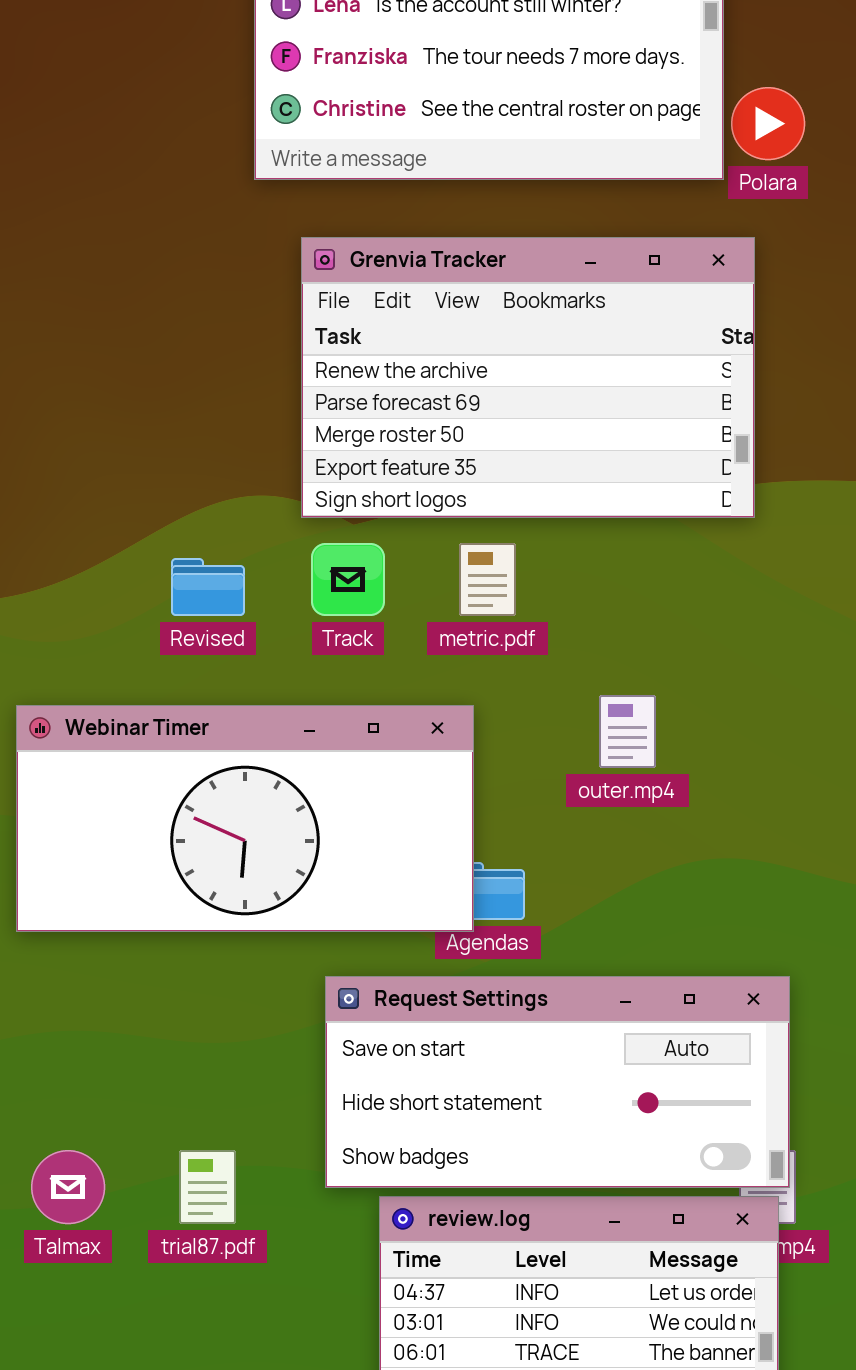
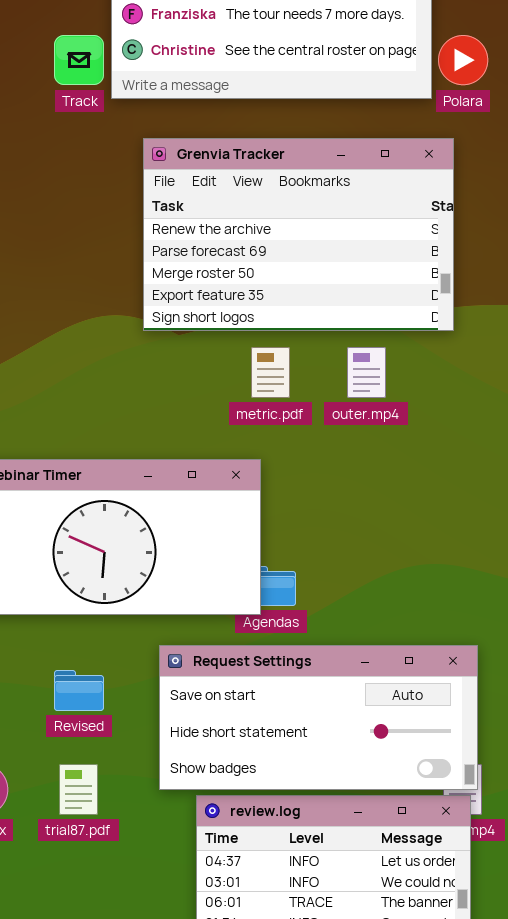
Track: [311,543,385,616] -> [54,35,104,85], moved
Revised: [171,558,245,616] -> [54,670,104,711], moved
outer.mp4: [599,695,656,768] -> [347,347,386,398], moved

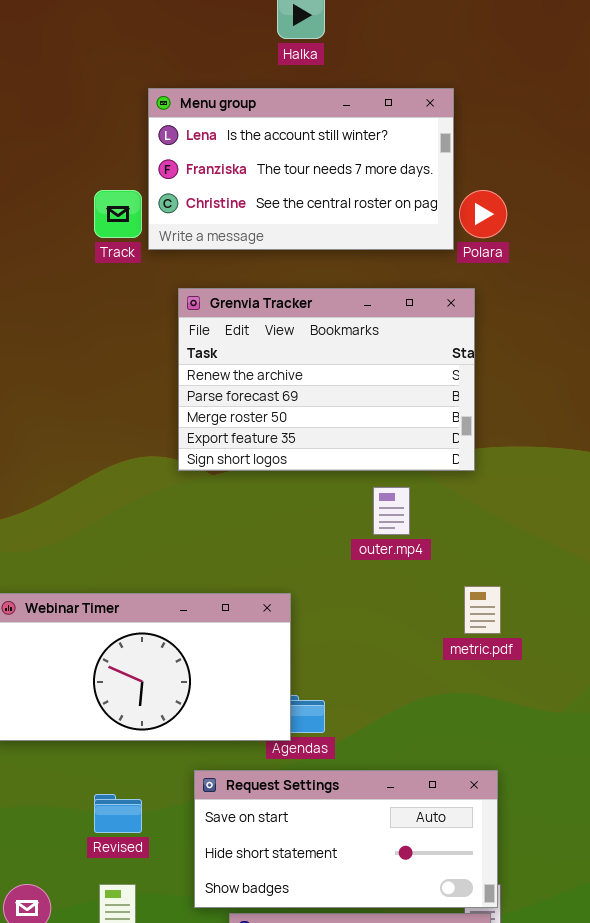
metric.pdf: [251,347,290,398] -> [464,586,501,634], moved

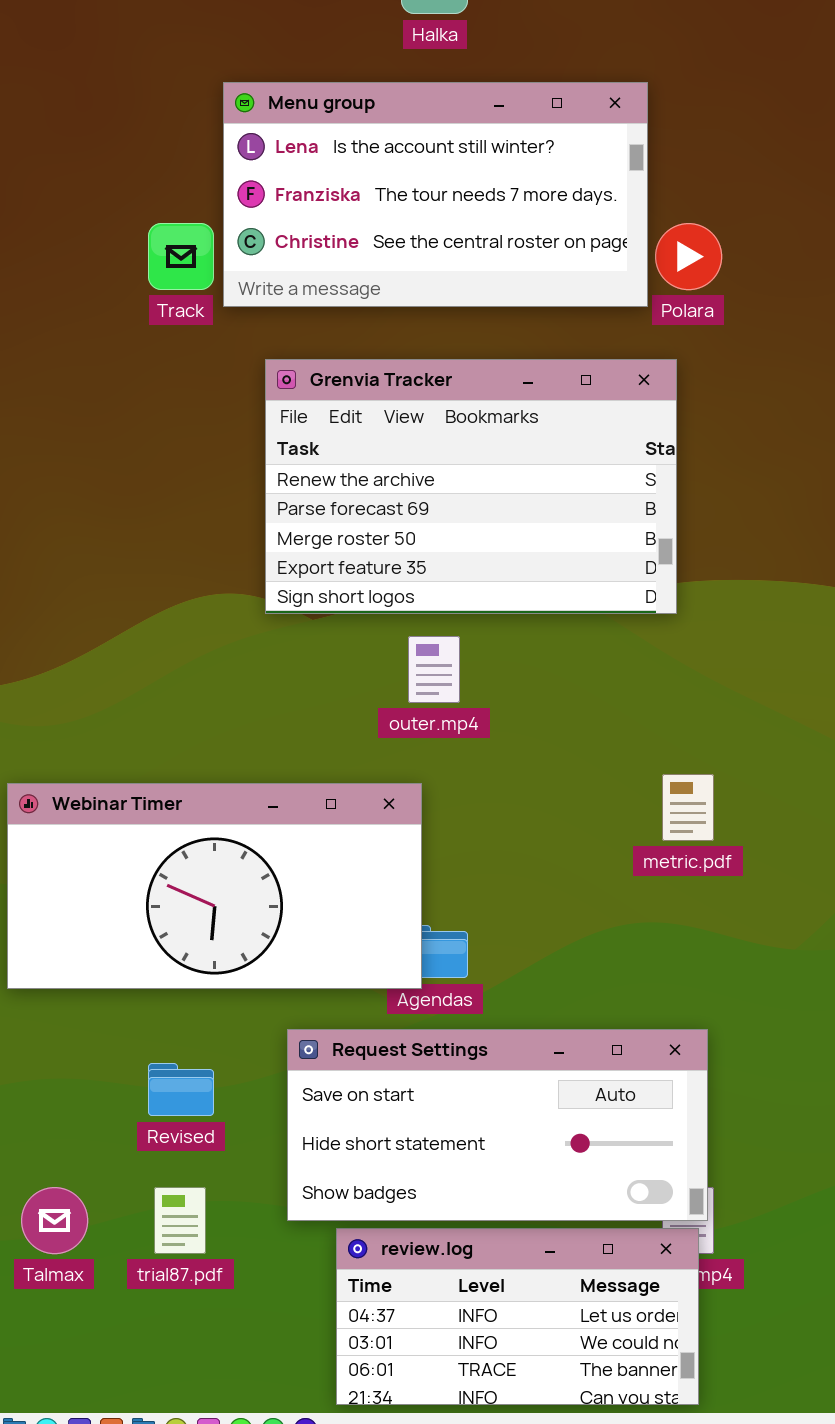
outer.mp4: [373,487,410,535] -> [408,636,460,703], moved

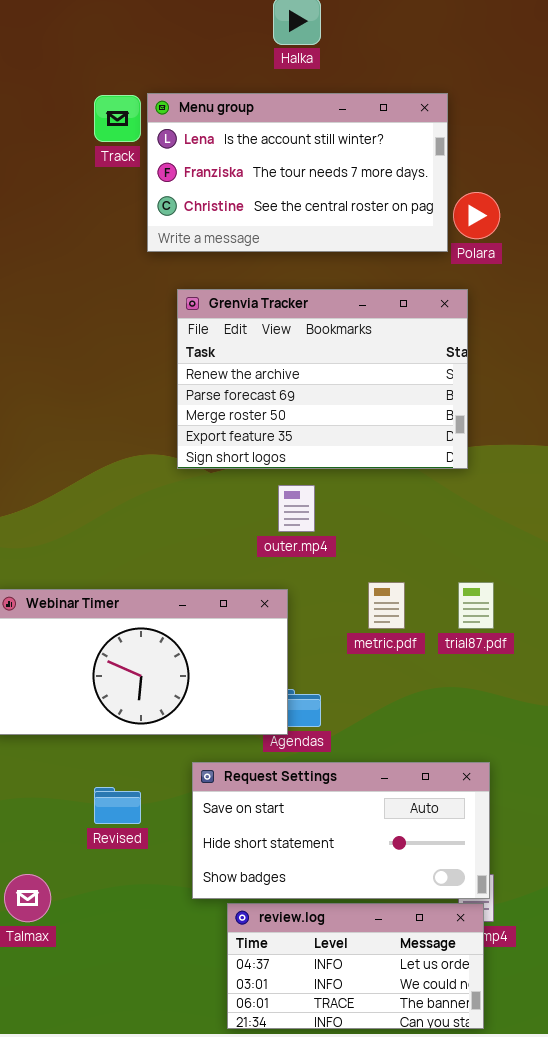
Track: [148,223,214,290] -> [94,95,141,142], moved
metric.pdf: [662,774,714,841] -> [368,582,405,629], moved
trial87.pdf: [154,1187,206,1254] -> [458,582,494,629], moved

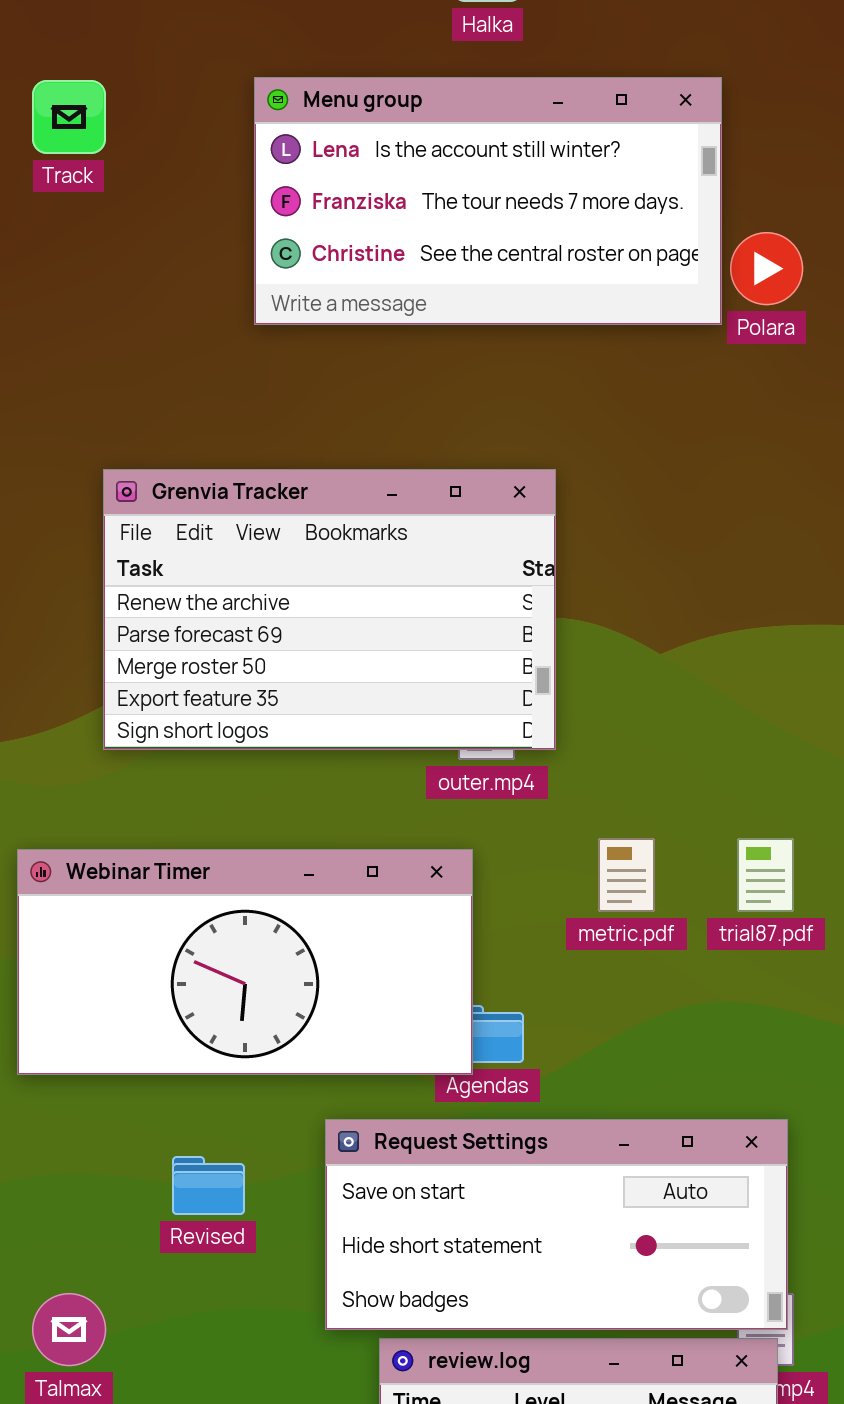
Track: [94,95,141,142] -> [32,80,106,154], moved
Grenvia Tracker: [177,289,468,469] -> [103,469,556,750], moved

